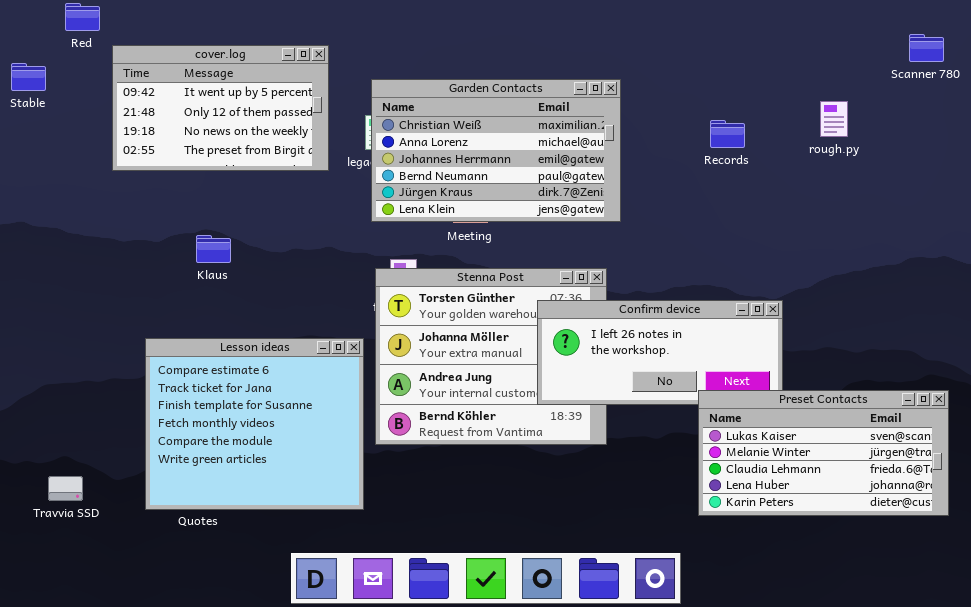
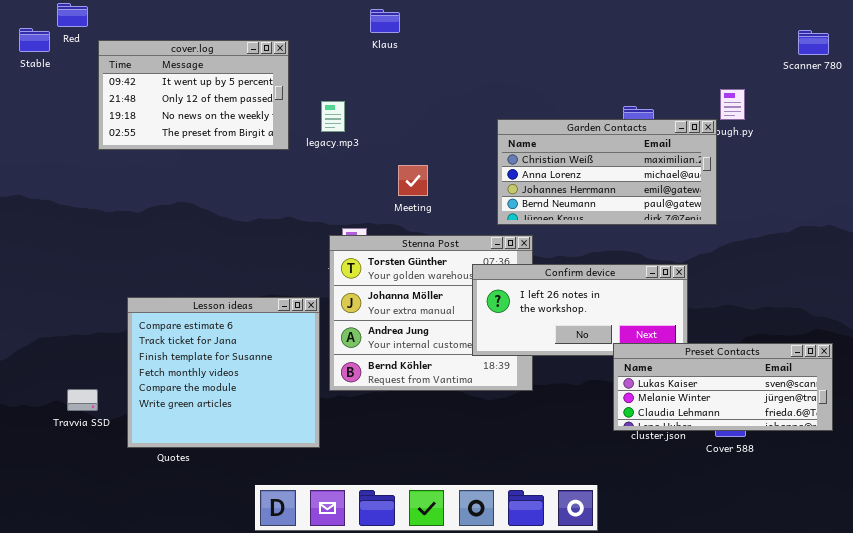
Stable: [11,63,46,91] -> [19,28,50,52], moved
Garden Contacts: [371,79,621,222] -> [497,119,717,225], moved, resized
Klaus: [196,235,231,263] -> [370,9,400,33], moved
Preset Contacts: [698,390,949,516] -> [613,343,833,431], resized
Travvia SSD: [48,476,83,501] -> [67,389,98,411], moved

